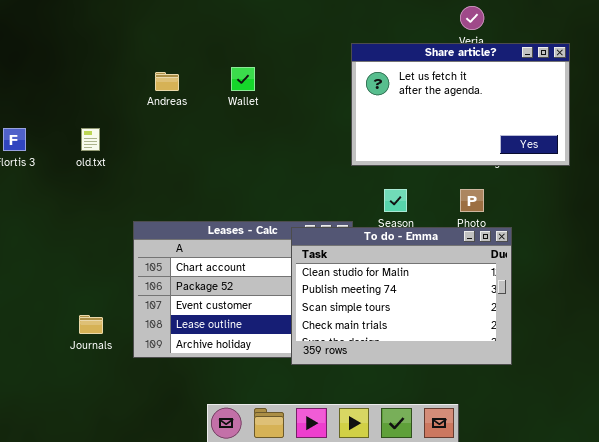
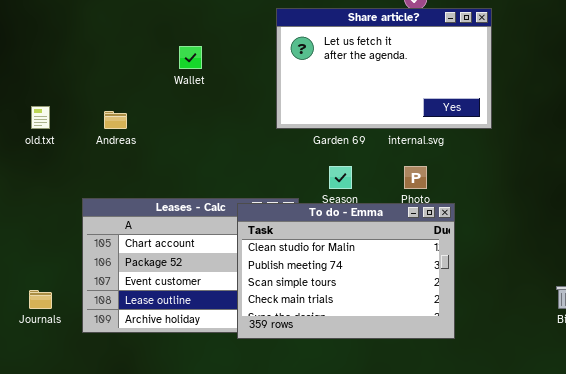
Share article?: [351,43,570,166] -> [276,8,492,129], moved
Andreas: [155,72,179,91] -> [104,111,127,129], moved

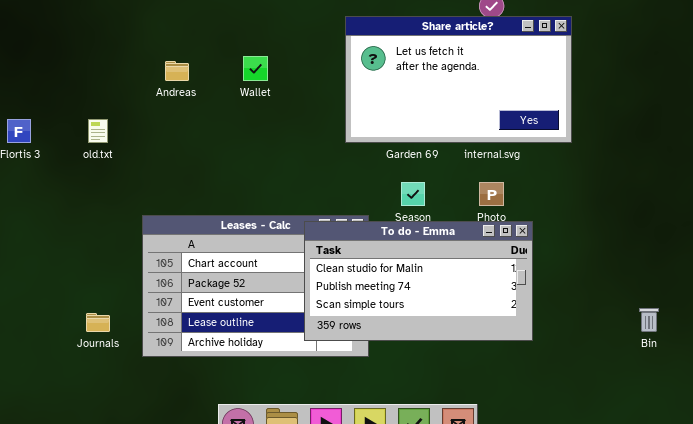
Andreas: [104,111,127,129] -> [165,61,189,81], moved
To do - Emma: [237,203,455,339] -> [304,221,533,341], resized

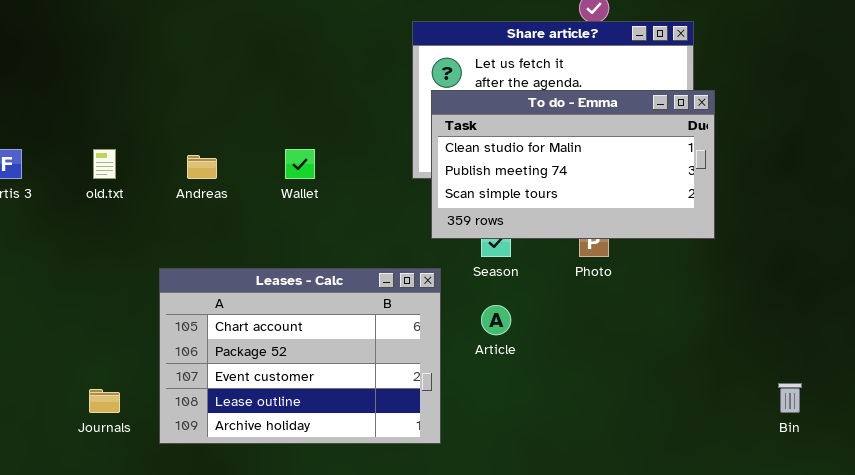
Wallet: [243,56,268,81] -> [285,149,315,179], moved
Andreas: [165,61,189,81] -> [187,155,217,179], moved
To do - Emma: [304,221,533,341] -> [431,90,715,239], moved

